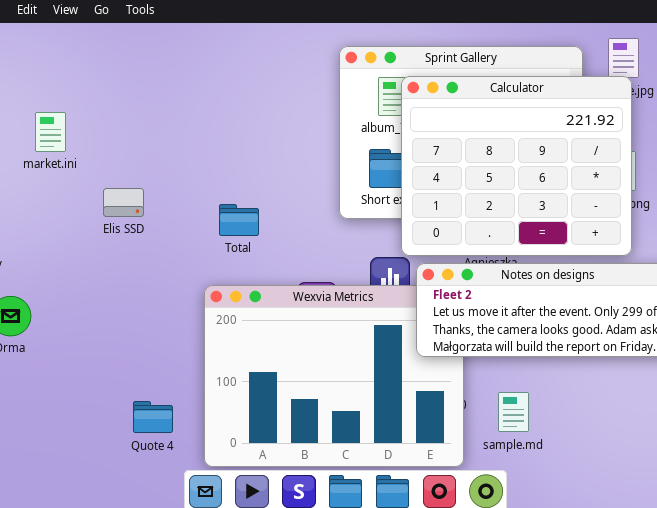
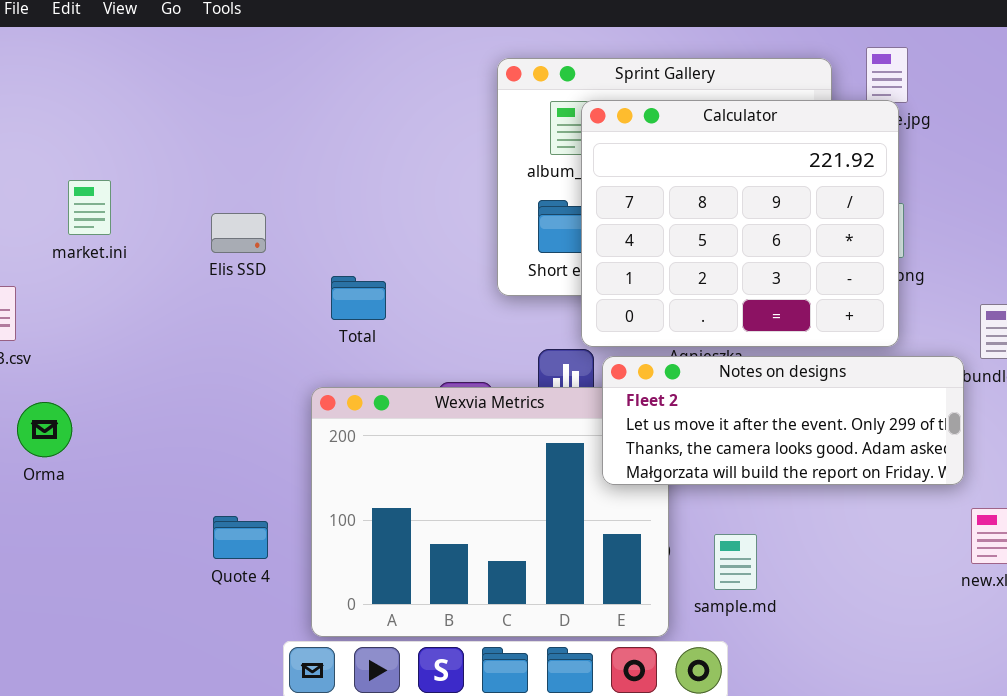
market.ini: [35,112,66,152] -> [68,180,111,235], moved
Elis SSD: [103,188,144,217] -> [211,213,266,253], moved
Quote 4: [133,401,173,433] -> [213,516,268,559], moved

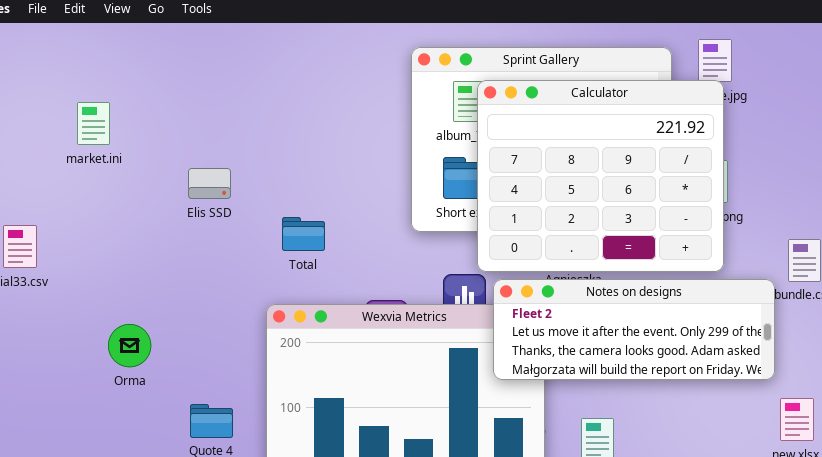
market.ini: [68,180,111,235] -> [77,102,110,145], moved
Orma: [17,402,72,457] -> [108,324,151,367], moved

